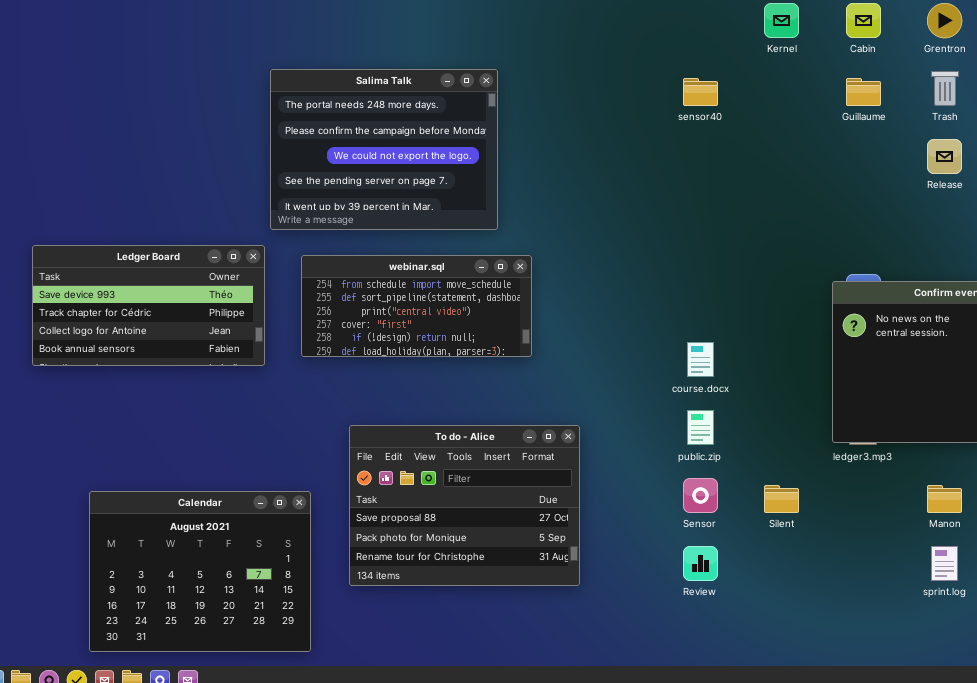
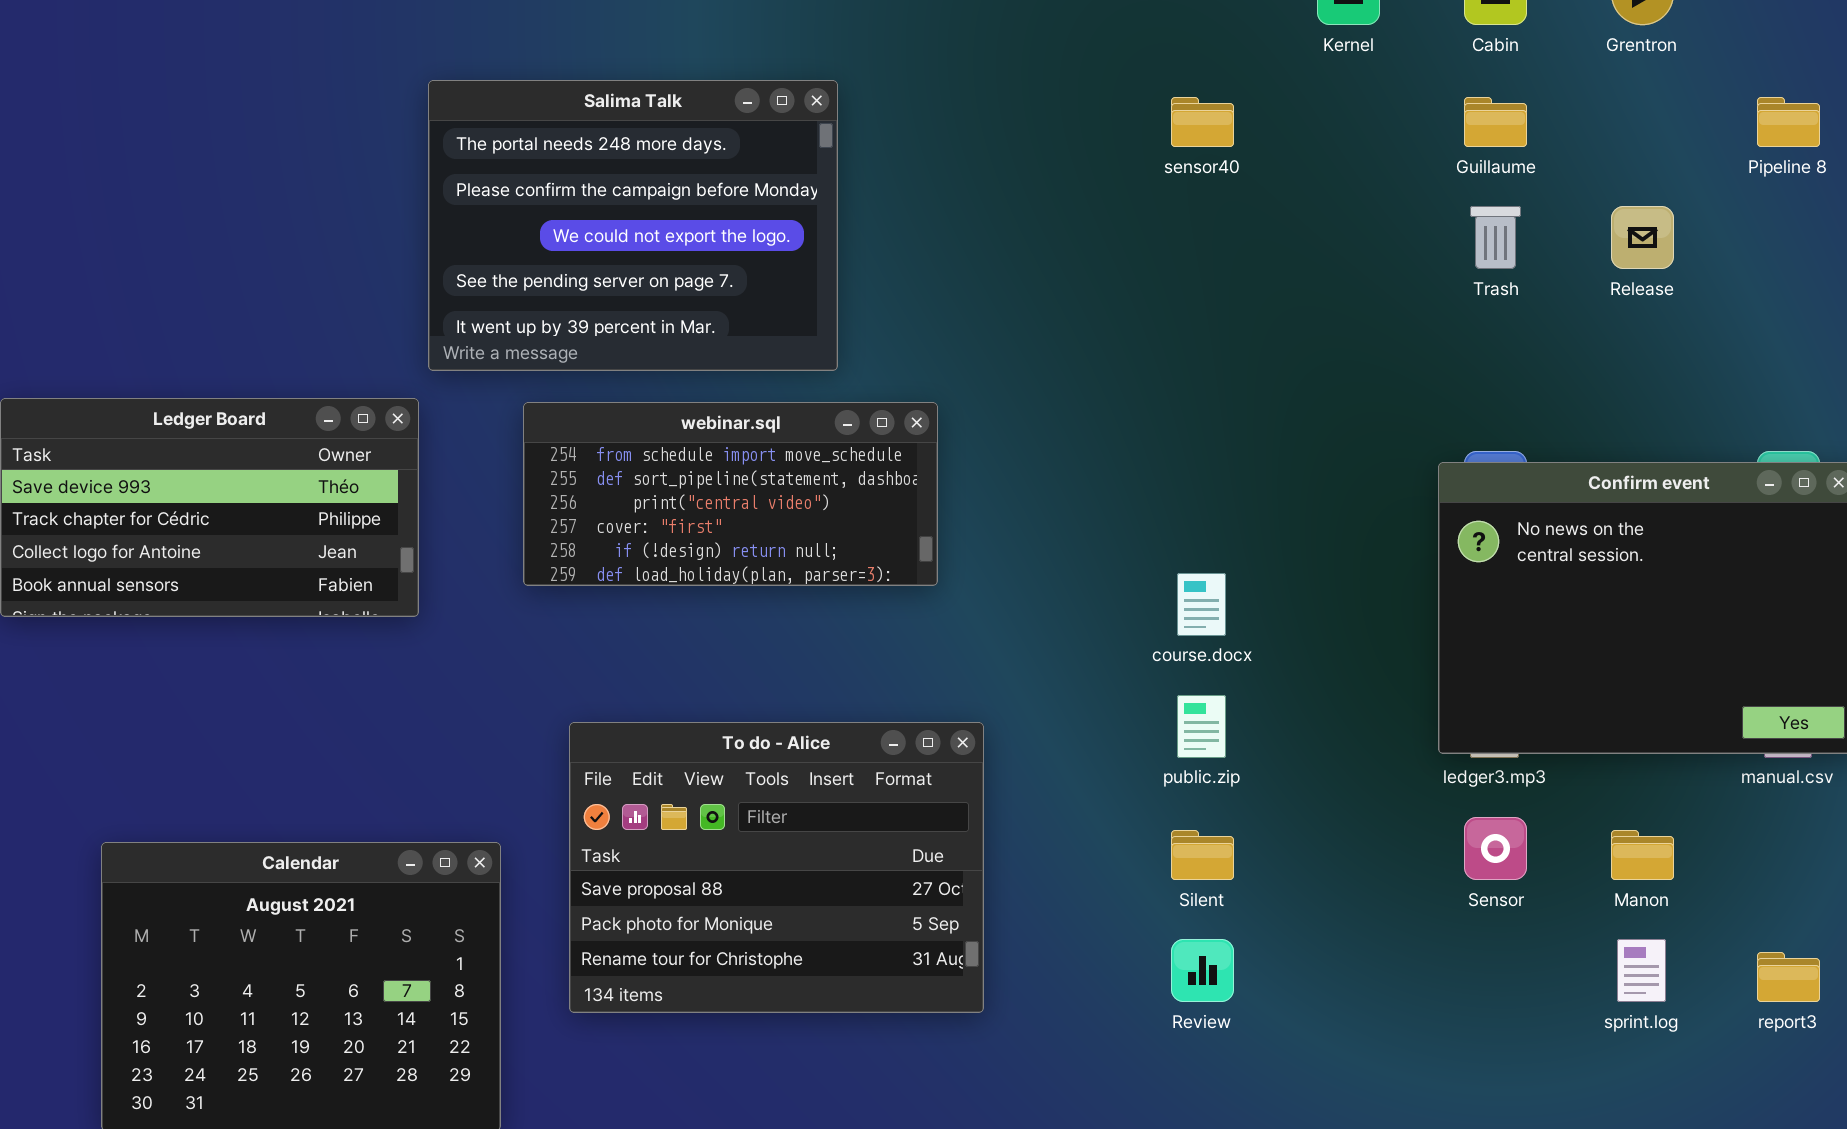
Trash: [931,71,959,106] -> [1470,206,1521,269], moved
webinar.sql: [301,255,532,357] -> [523,402,938,586], moved
Sensor: [683,478,718,513] -> [1464,817,1527,880], moved
Silent: [764,485,799,513] -> [1171,830,1234,880], moved

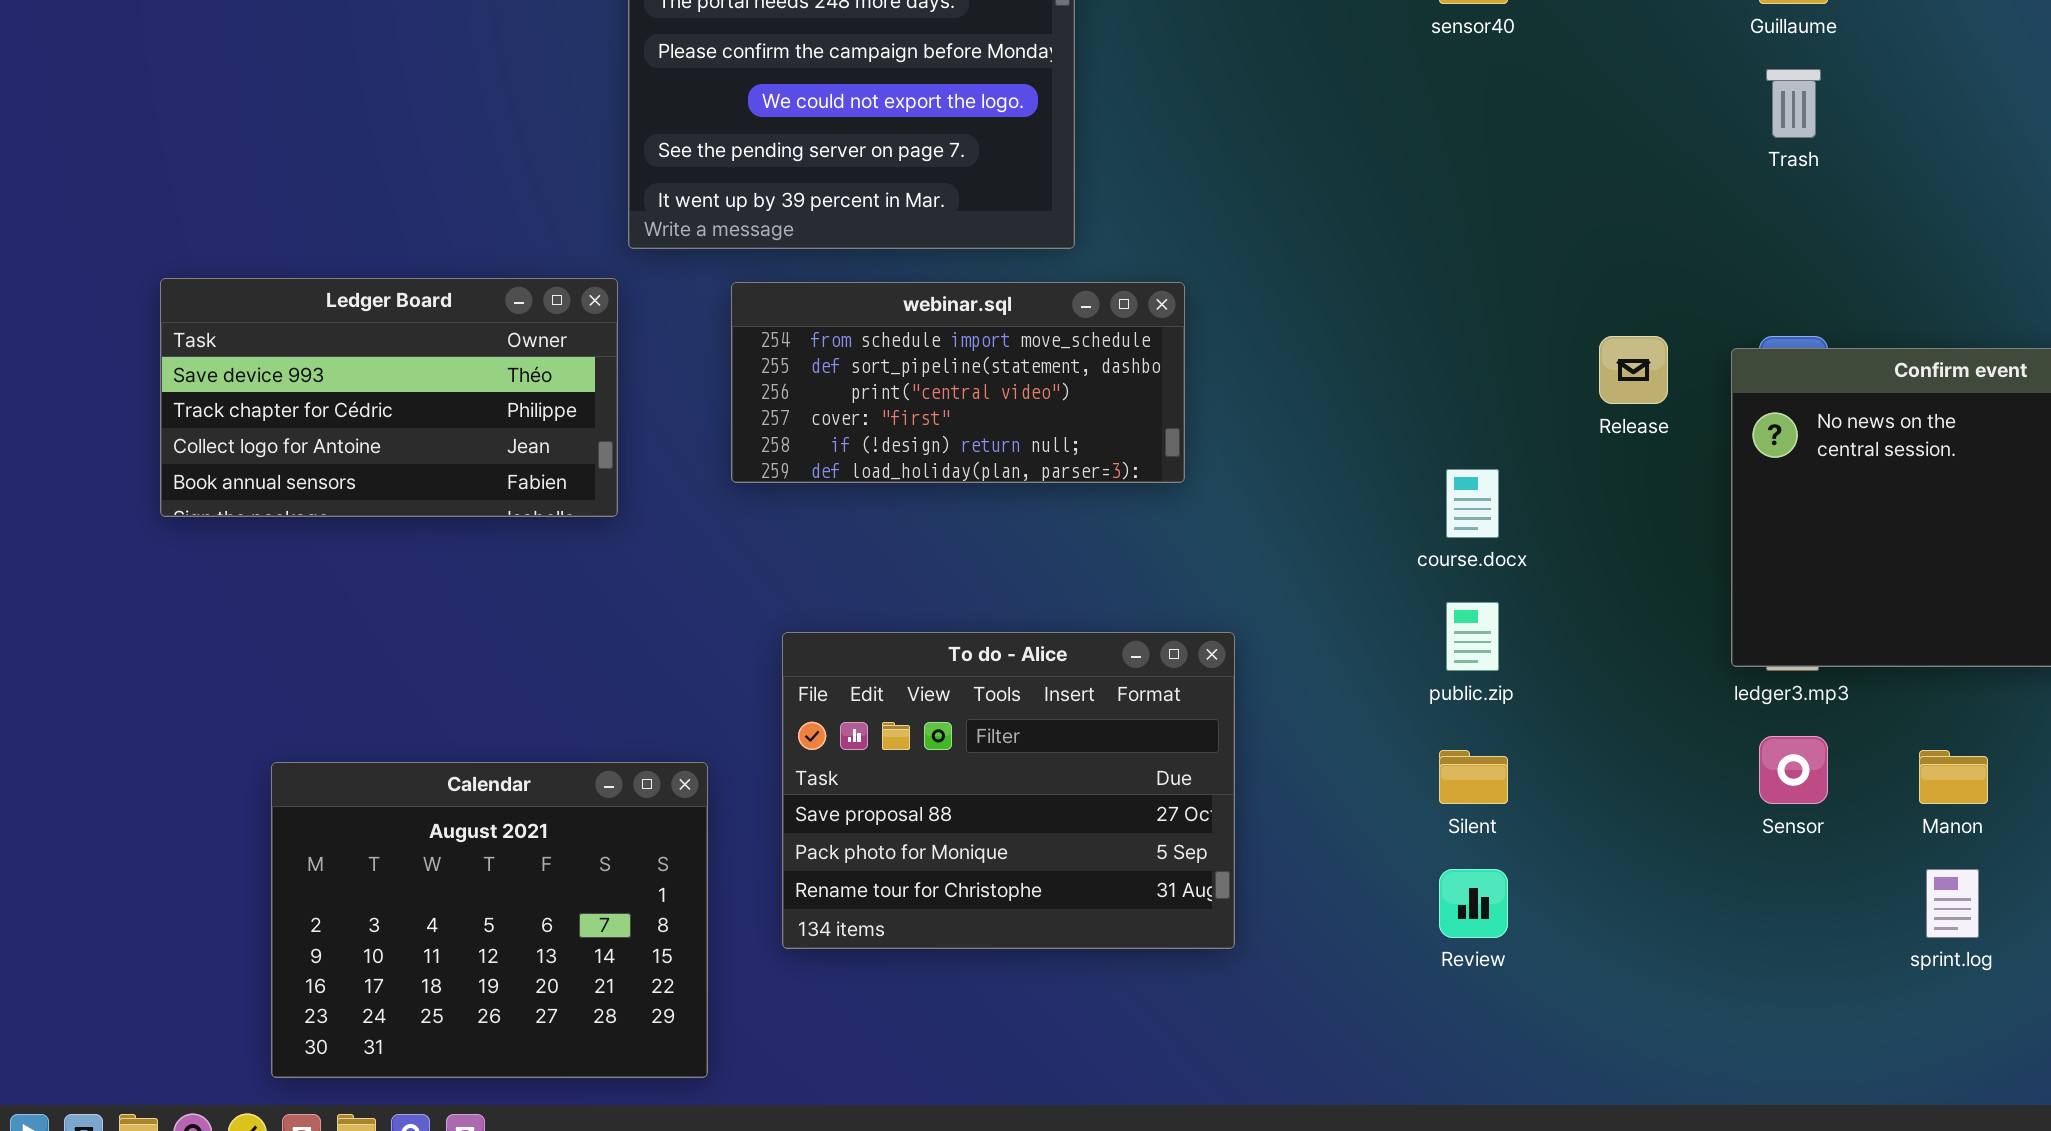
Release: [1611,206,1674,269] -> [1599,336,1668,404], moved

